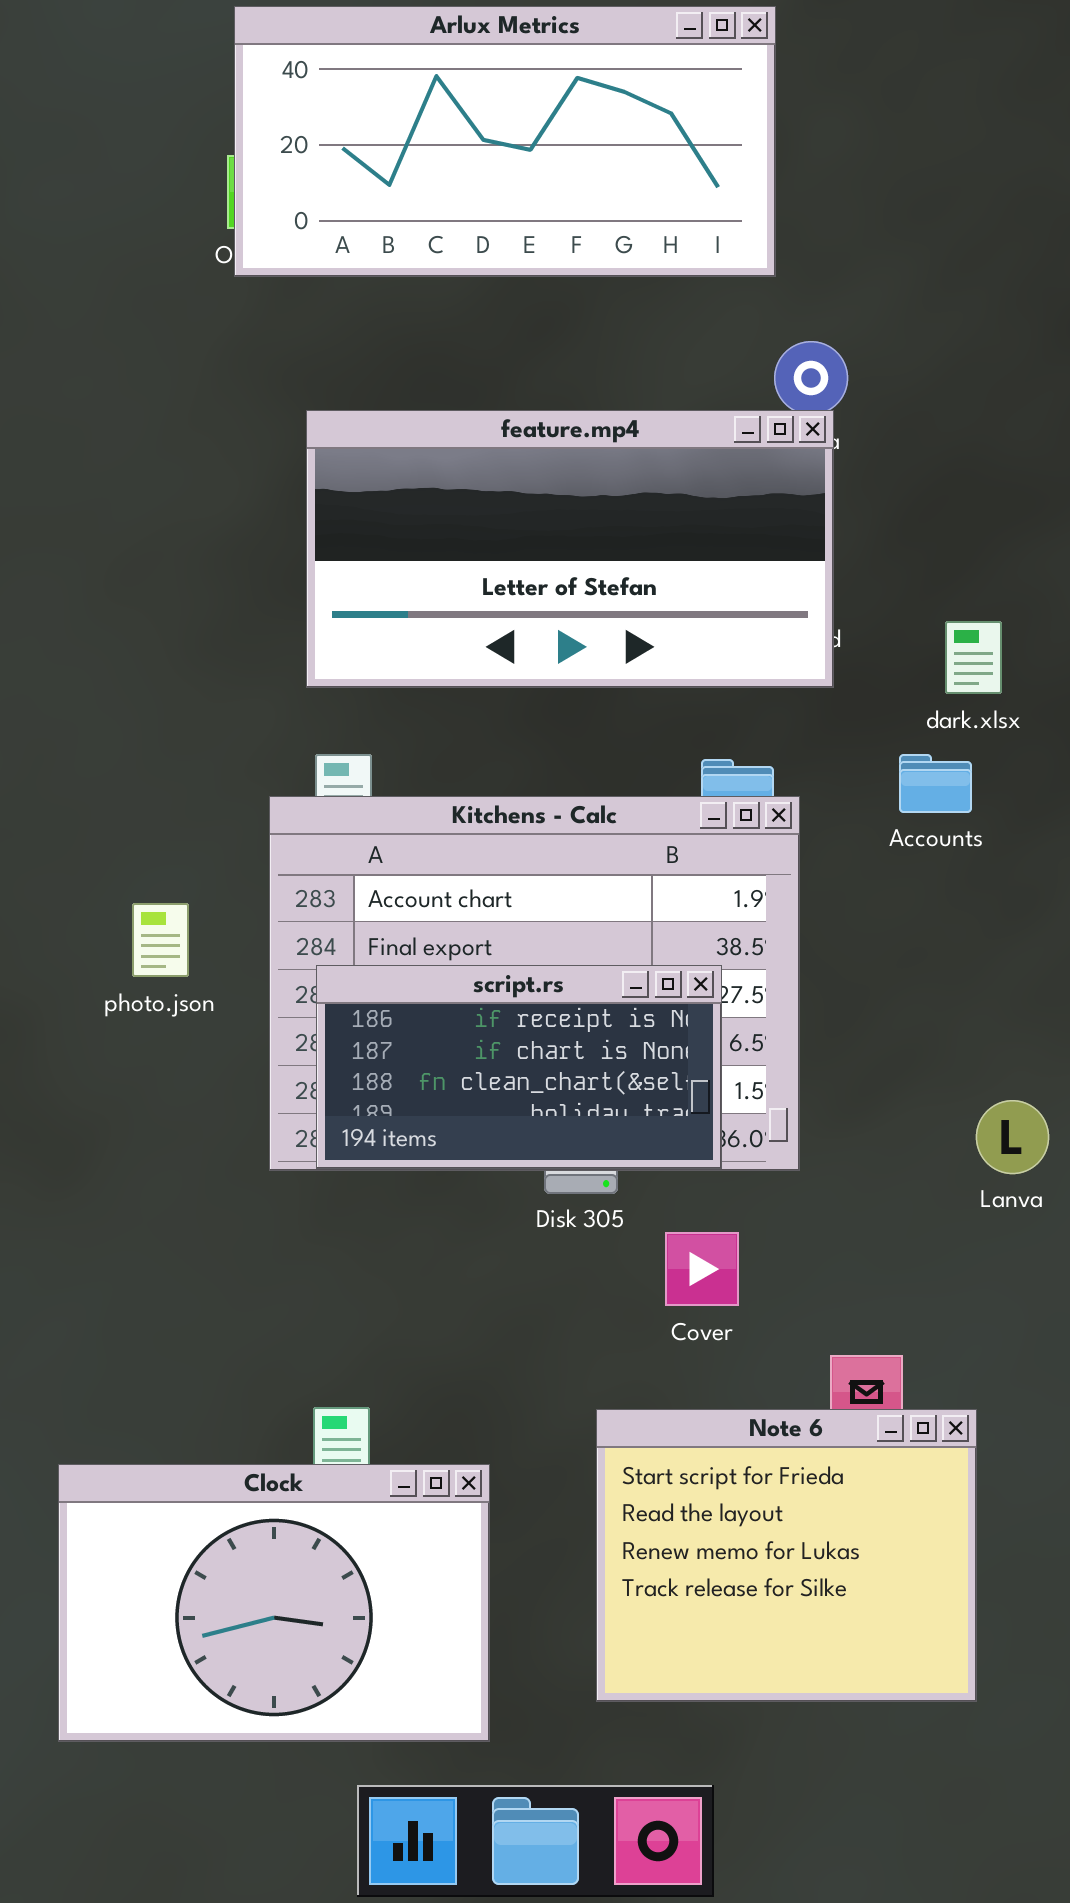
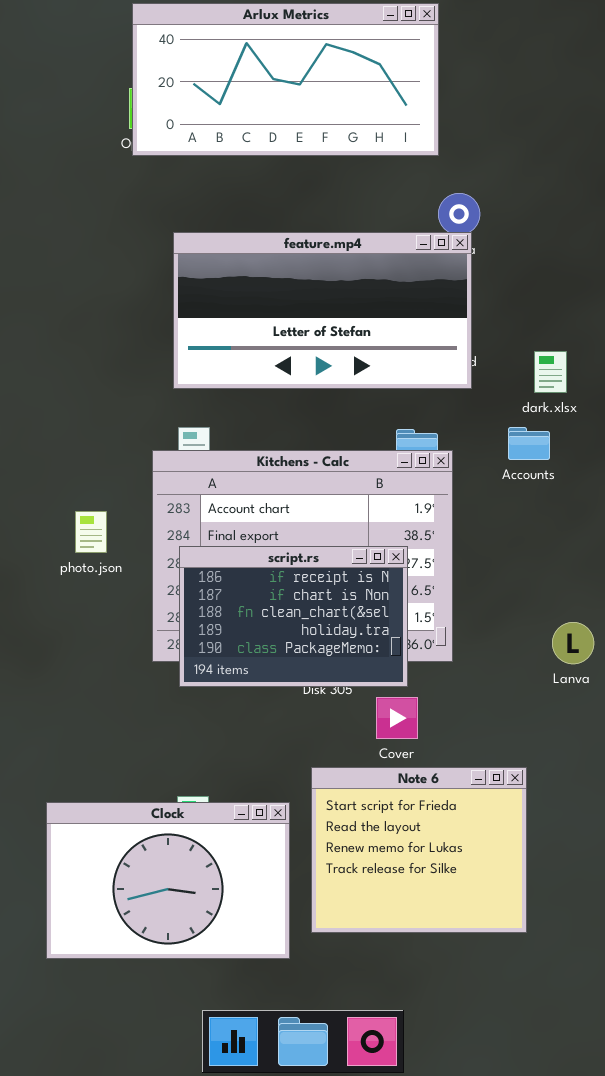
script.rs: [316,965,722,1169] -> [179,546,408,687], resized
Note 6: [596,1409,977,1702] -> [311,767,527,933], moved
Clock: [58,1464,490,1742] -> [46,802,290,959], moved

